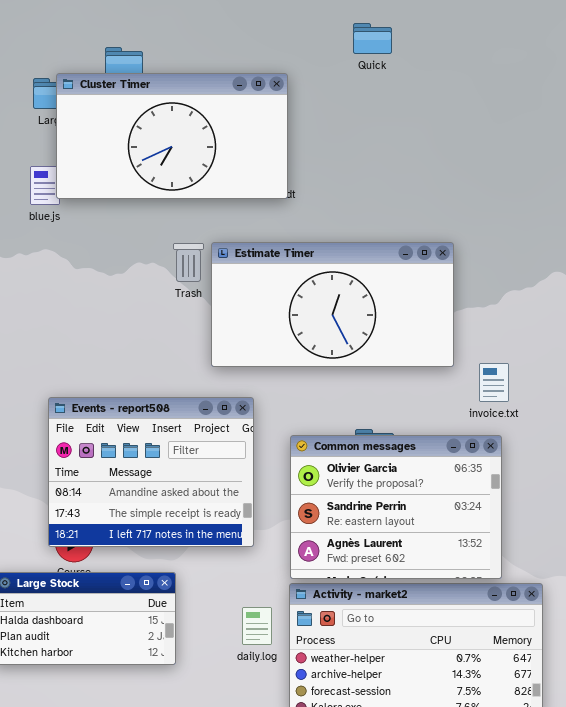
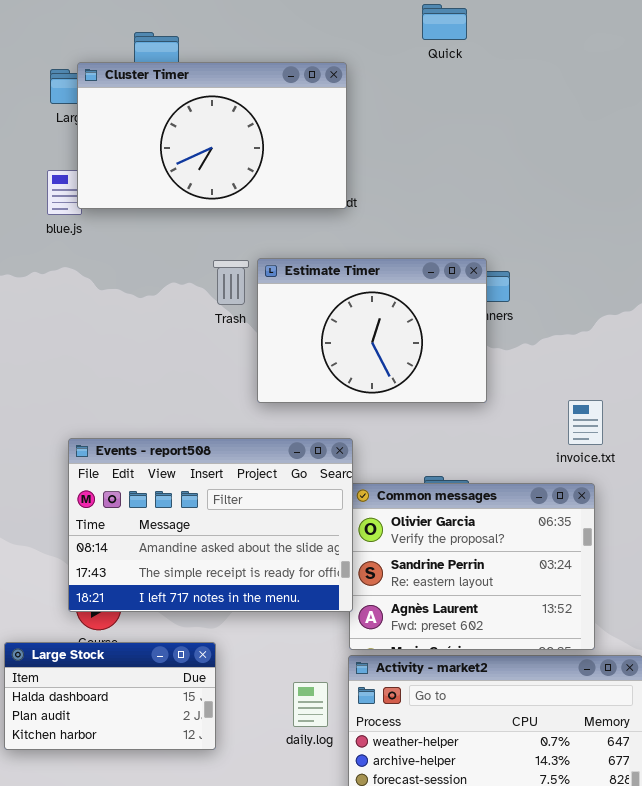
Estimate Timer: [211,242,454,367] -> [257,258,487,403], resized
Events - report508: [48,397,254,547] -> [68,438,353,612], resized

